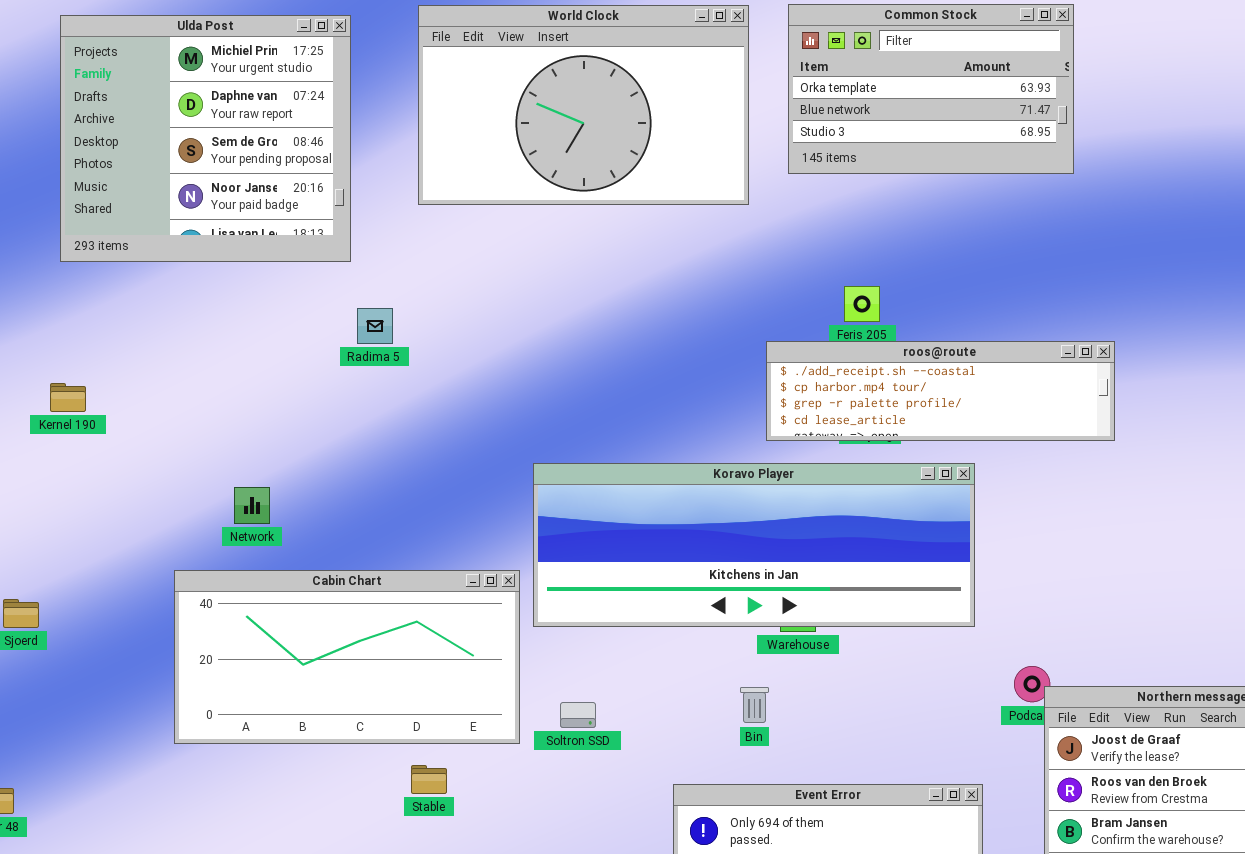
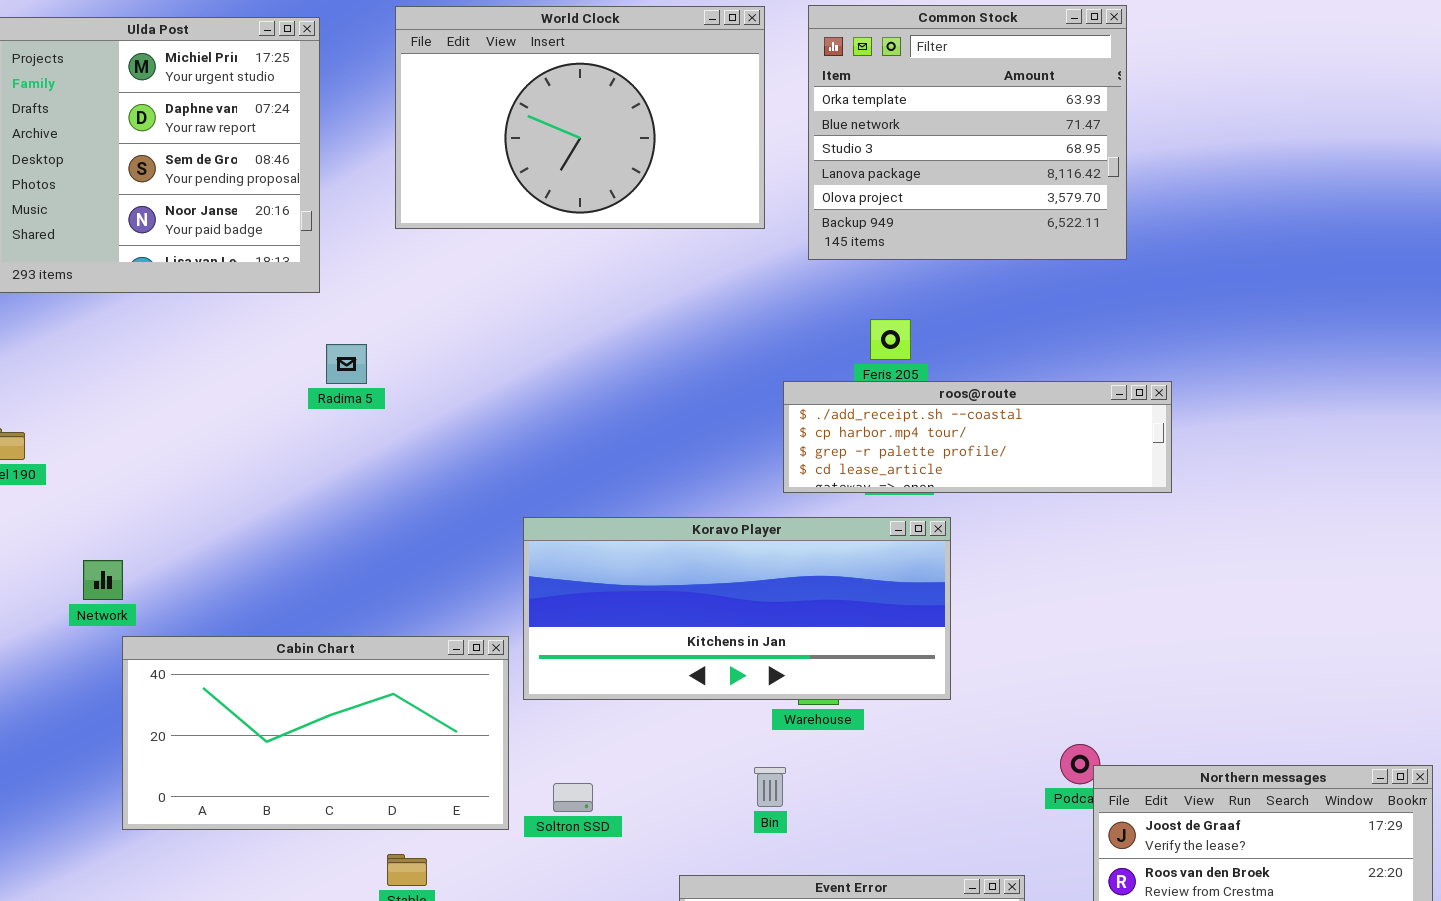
Common Stock: [788,4,1074,174] -> [808,5,1127,260], resized
Koravo Player: [533,463,975,627] -> [523,517,951,700], resized
Network: [234,487,270,524] -> [83,560,123,600], moved

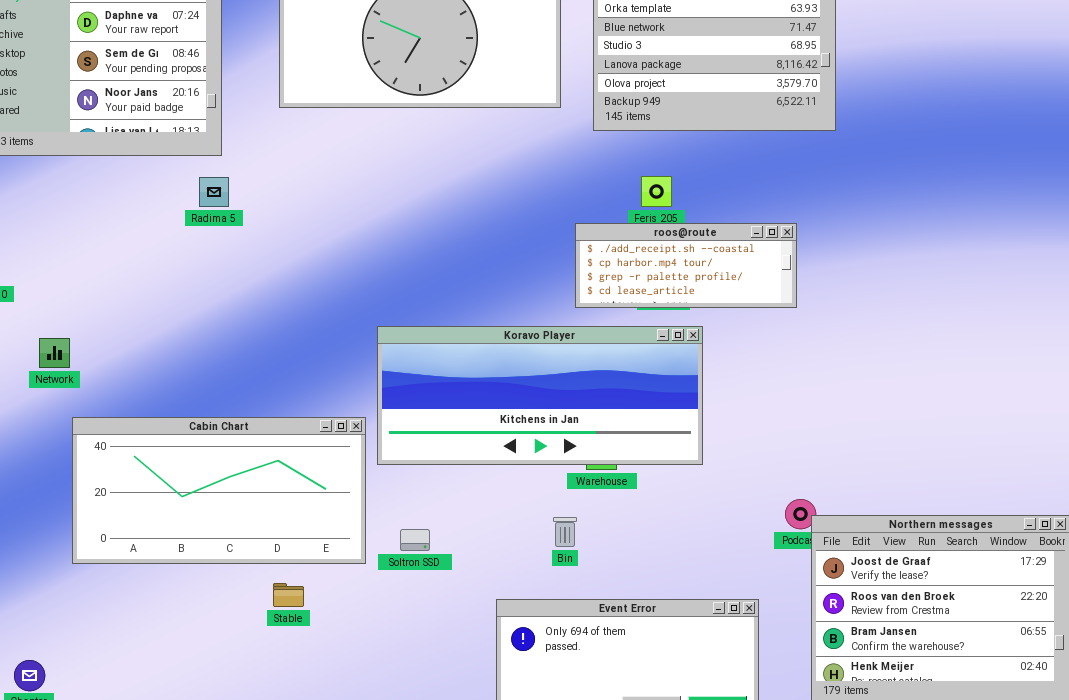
Radima 5: [326,344,367,384] -> [199,177,229,207], moved
roos@route: [783,381,1172,493] -> [575,223,797,308], resized
Network: [83,560,123,600] -> [39,338,70,368], moved

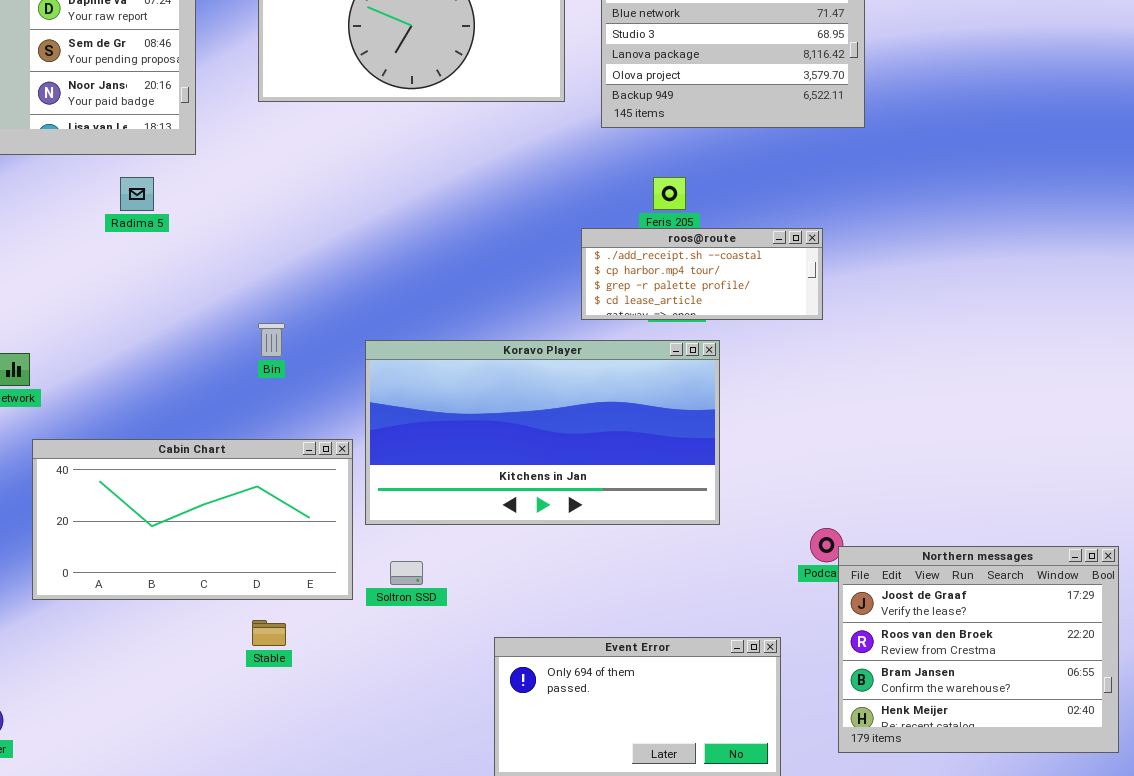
Radima 5: [199,177,229,207] -> [120,177,154,211], moved
Koravo Player: [377,326,703,465] -> [365,340,720,525], resized
Bin: [553,517,577,547] -> [258,323,285,357], moved

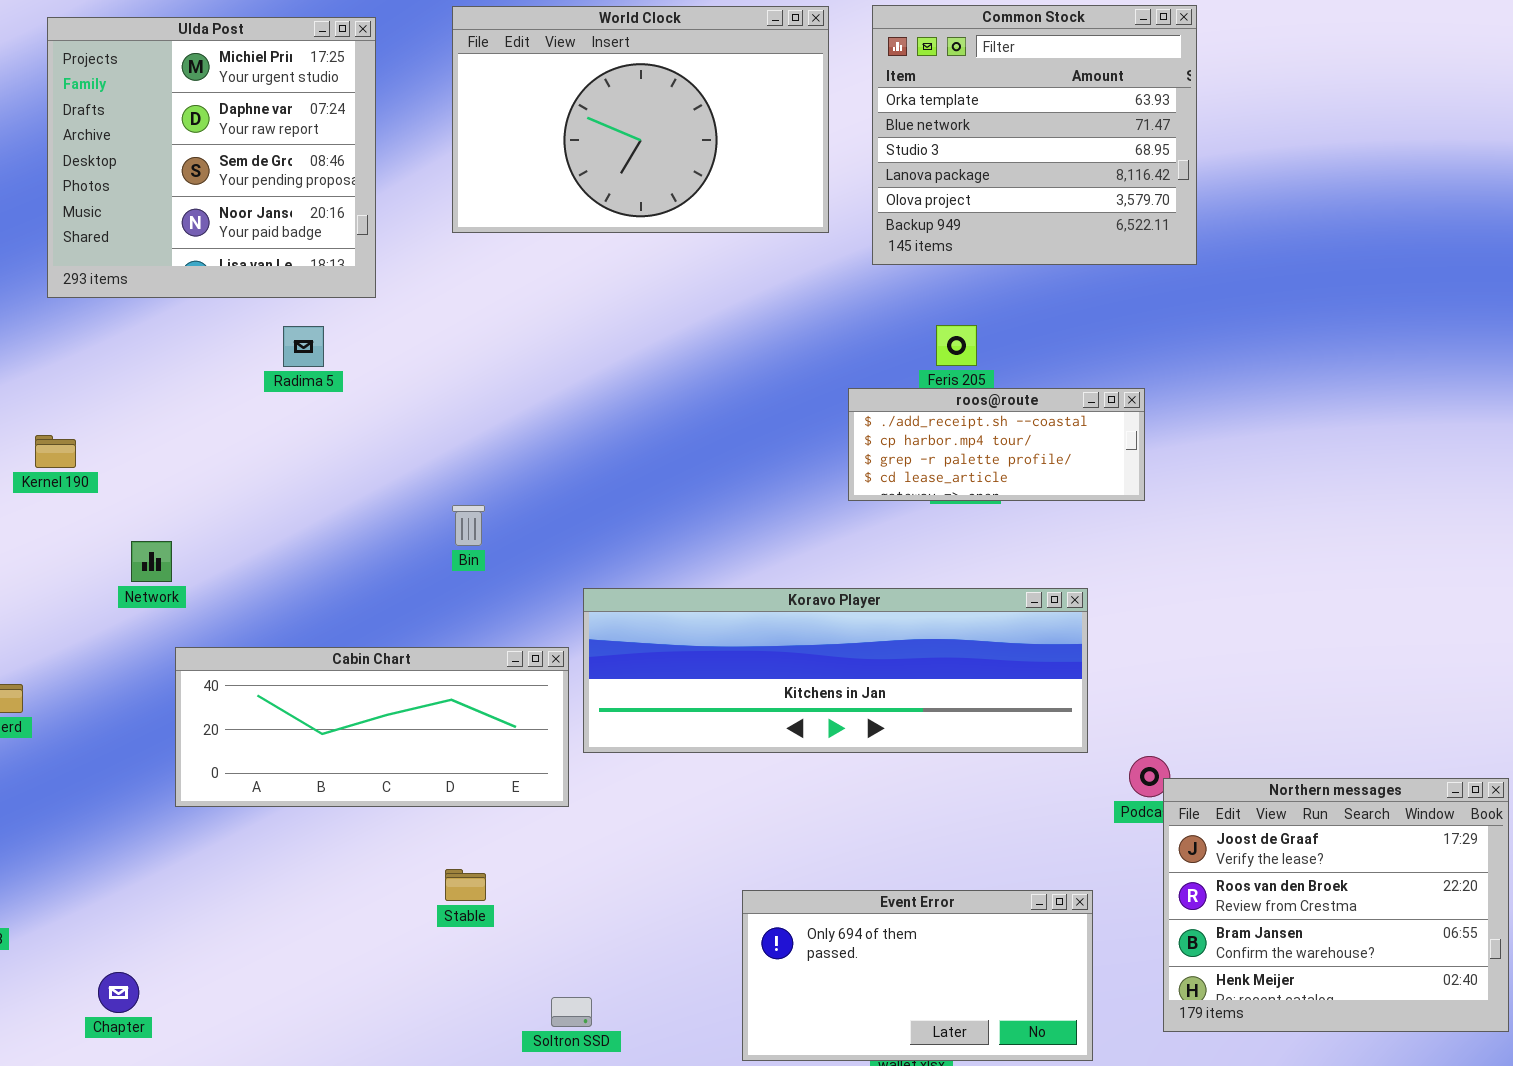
Koravo Player: [365,340,720,525] -> [583,588,1088,753], resized
Cabin Chart: [32,439,353,600] -> [175,647,569,807], resized
Soltron SSD: [390,561,423,585] -> [551,997,592,1027], moved

